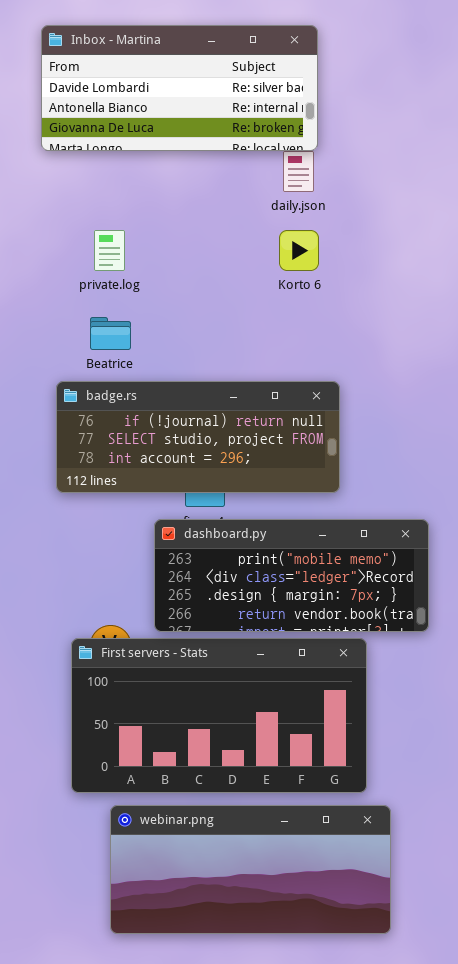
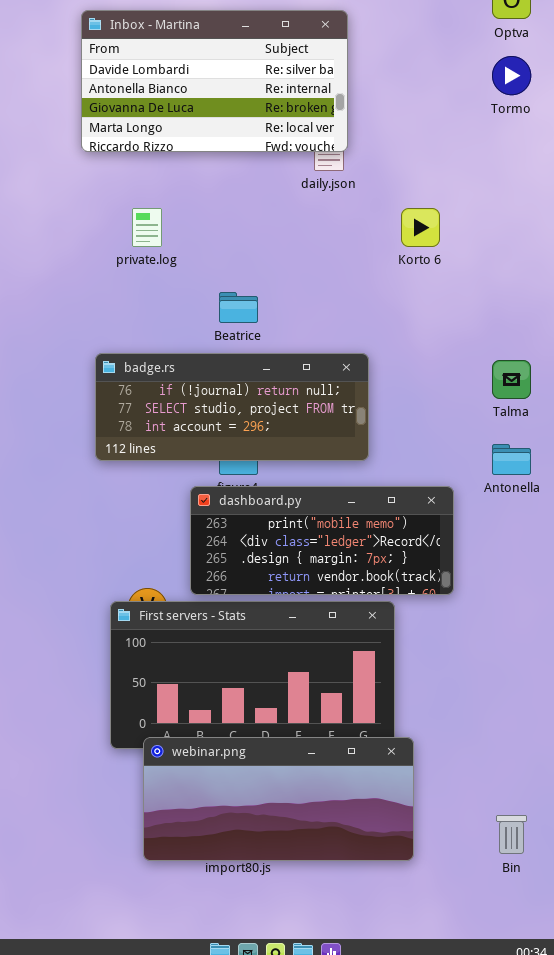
Inbox - Martina: [41,25,318,151] -> [81,10,348,152], resized
Korto 6: [279,230,319,271] -> [401,208,440,247], moved
Beatrice: [90,317,131,350] -> [219,292,258,323], moved
webinar.png: [110,805,391,934] -> [143,737,414,861], moved

